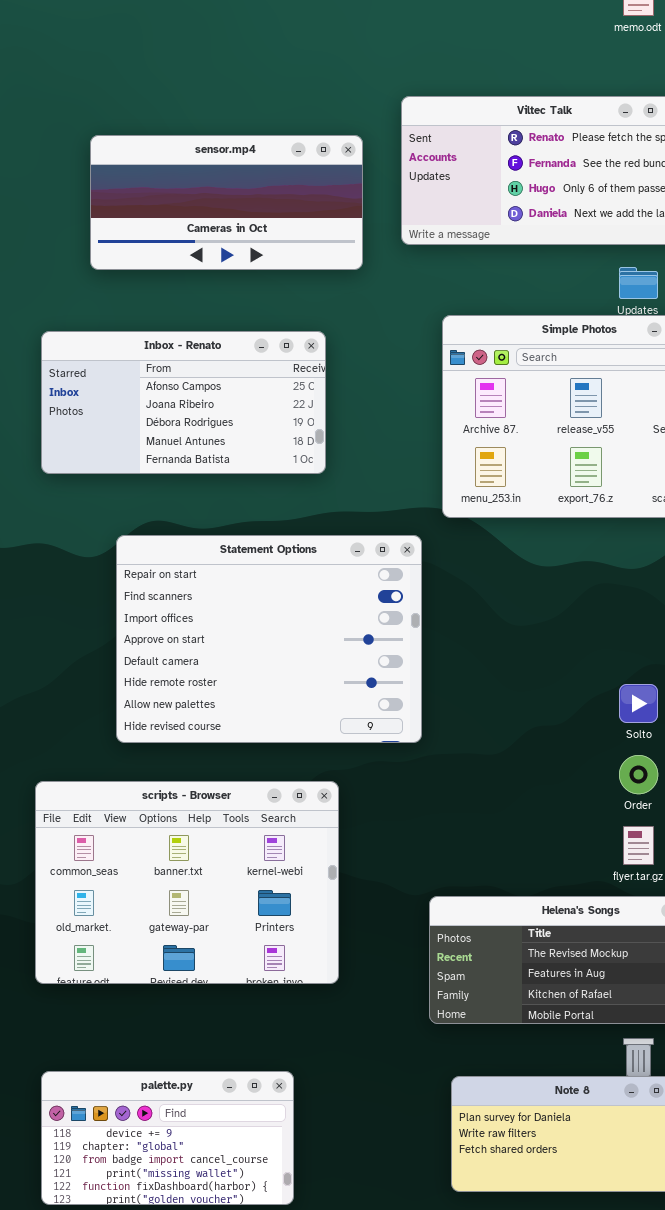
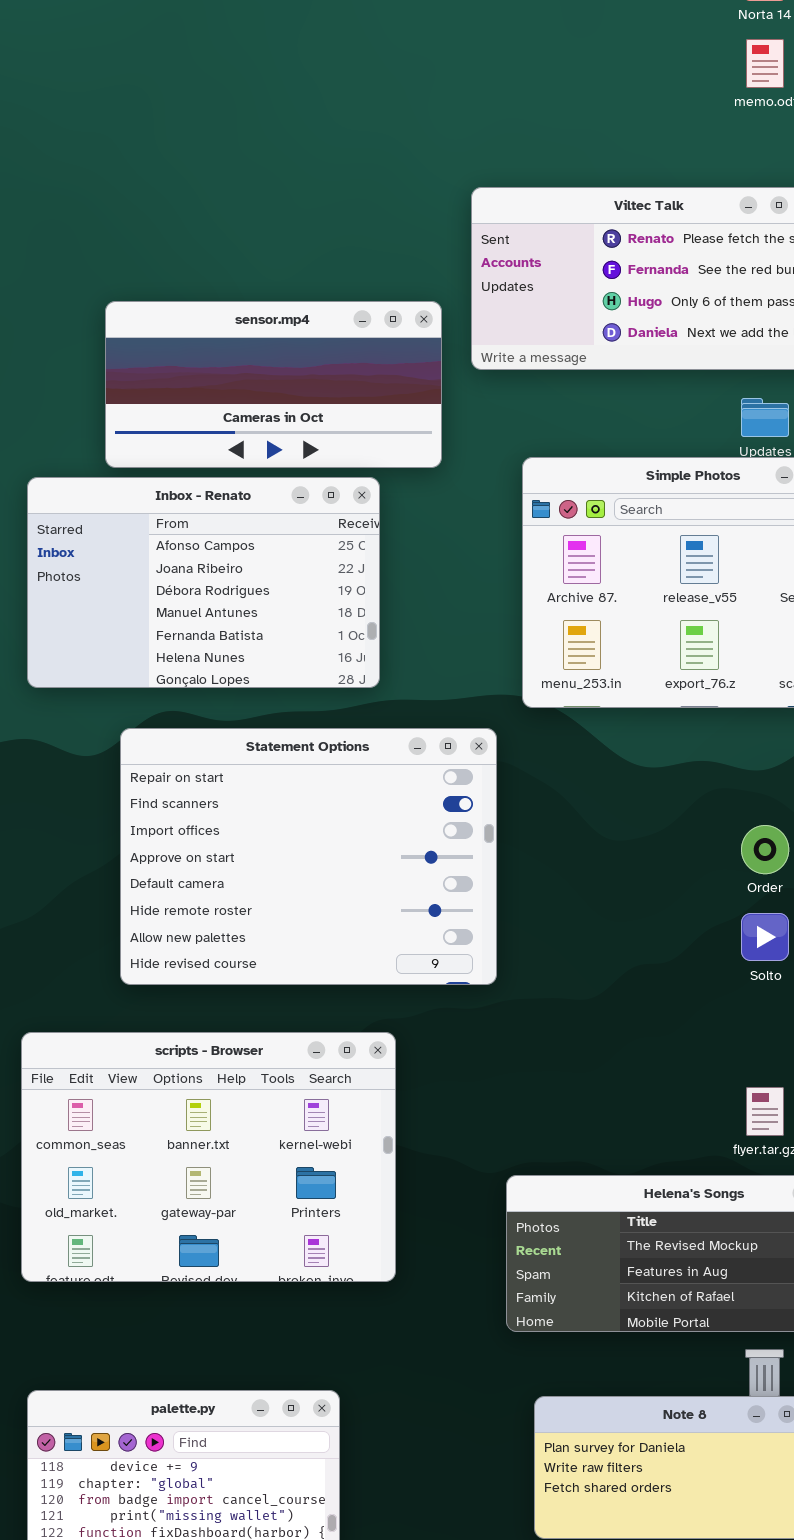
sensor.mp4: [90,135,363,270] -> [105,301,442,468], moved
Inbox - Renato: [41,331,326,474] -> [27,477,380,688], resized
Order: [619,755,658,794] -> [741,825,789,874], moved

